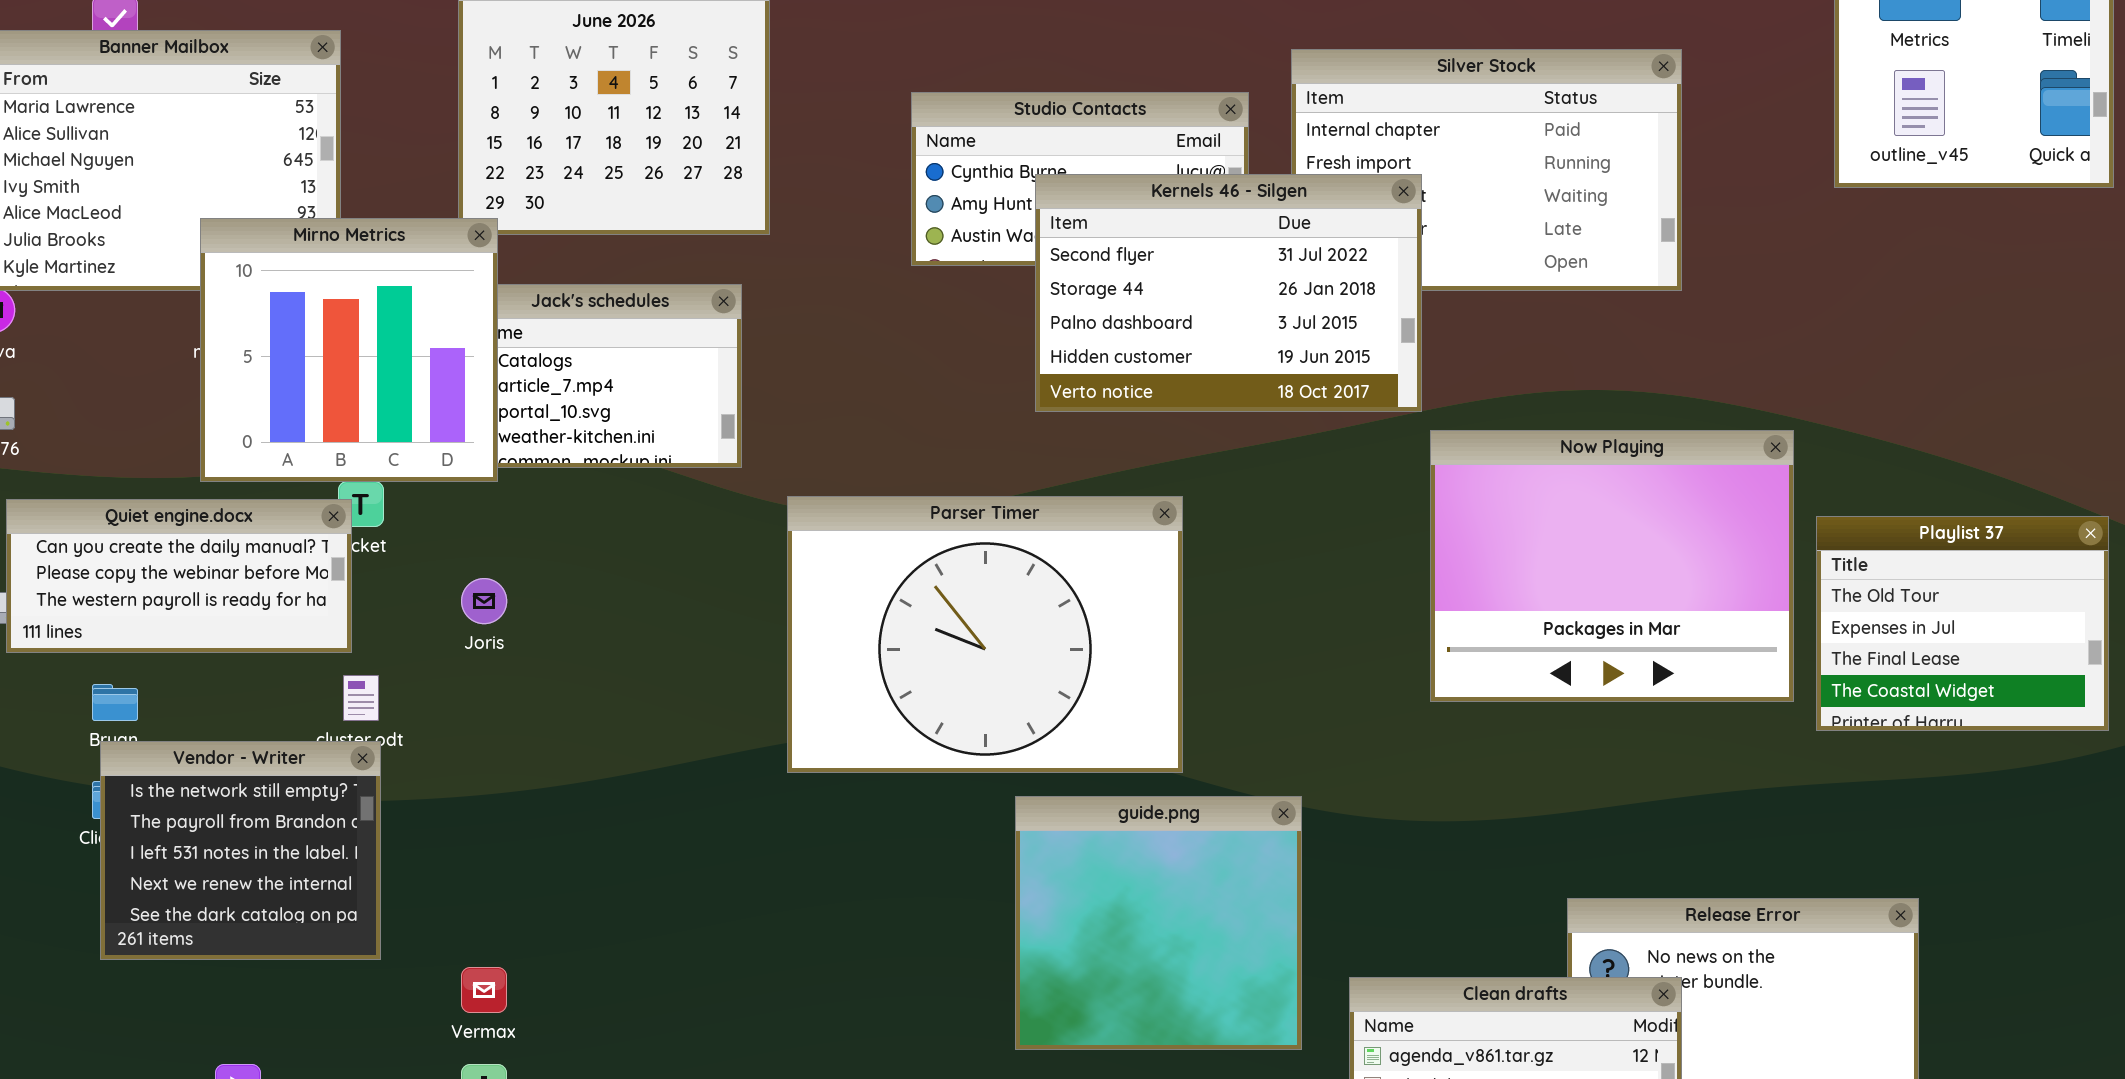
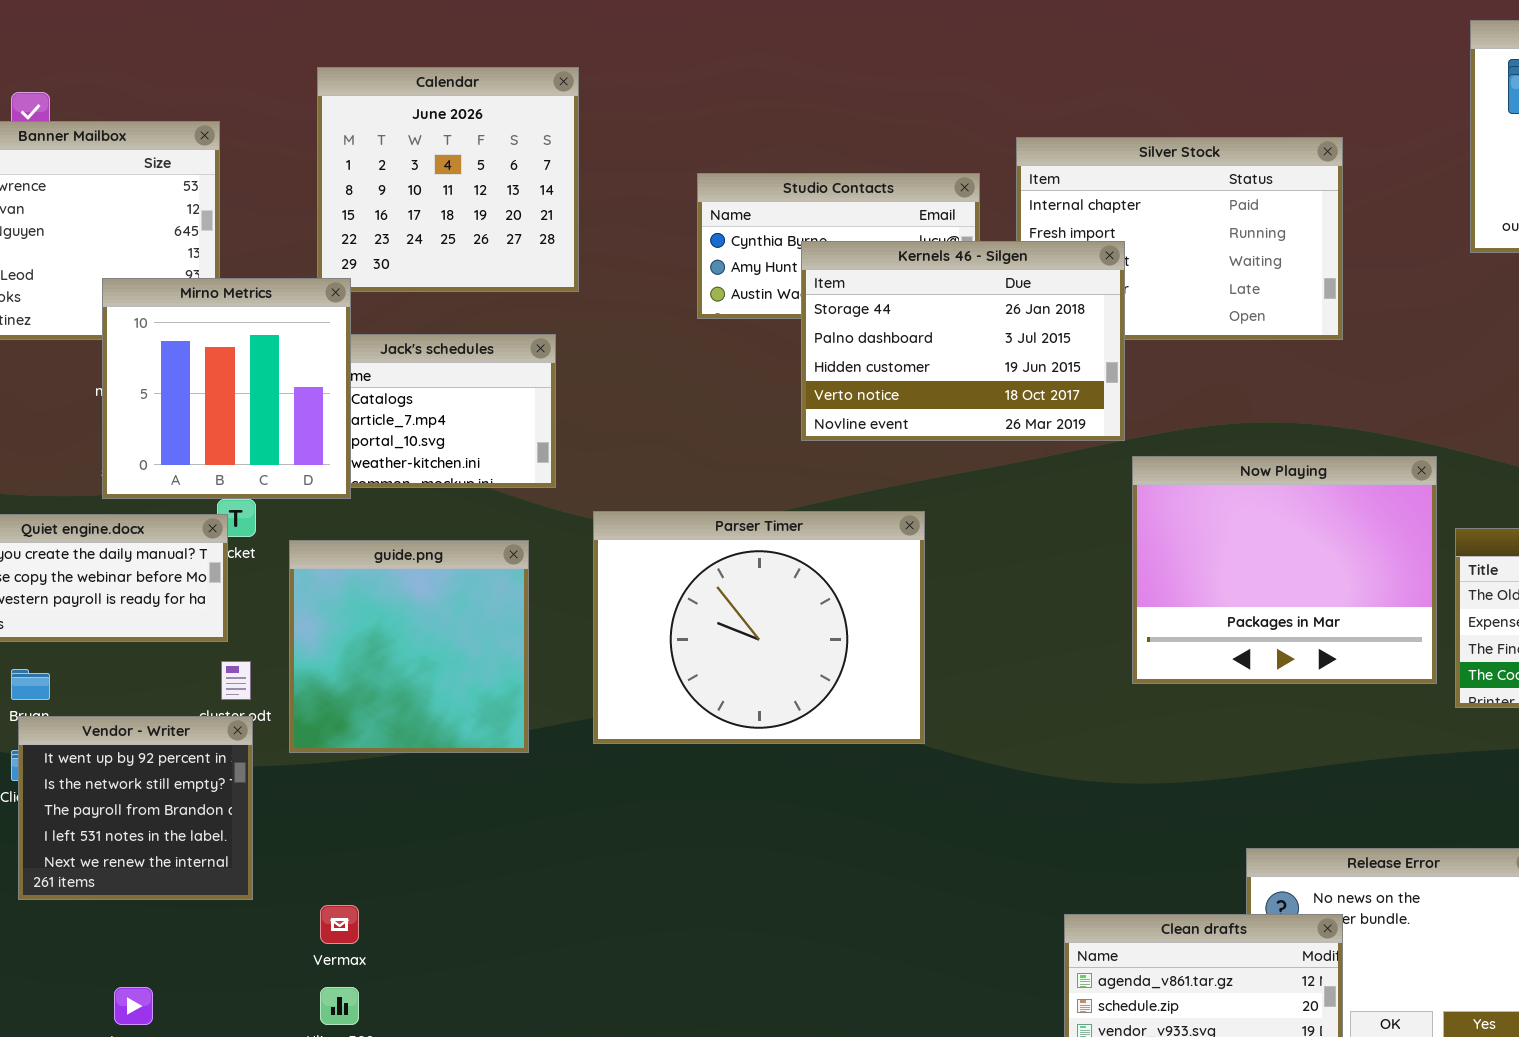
Kernels 46 - Silgen: [1035,174,1422,412] -> [801,241,1125,441], scrolled down 1 row
Vendor - Writer: [100,741,381,960] -> [18,716,253,900], scrolled up 1 row
guide.png: [1015,796,1302,1050] -> [289,540,529,753], moved

